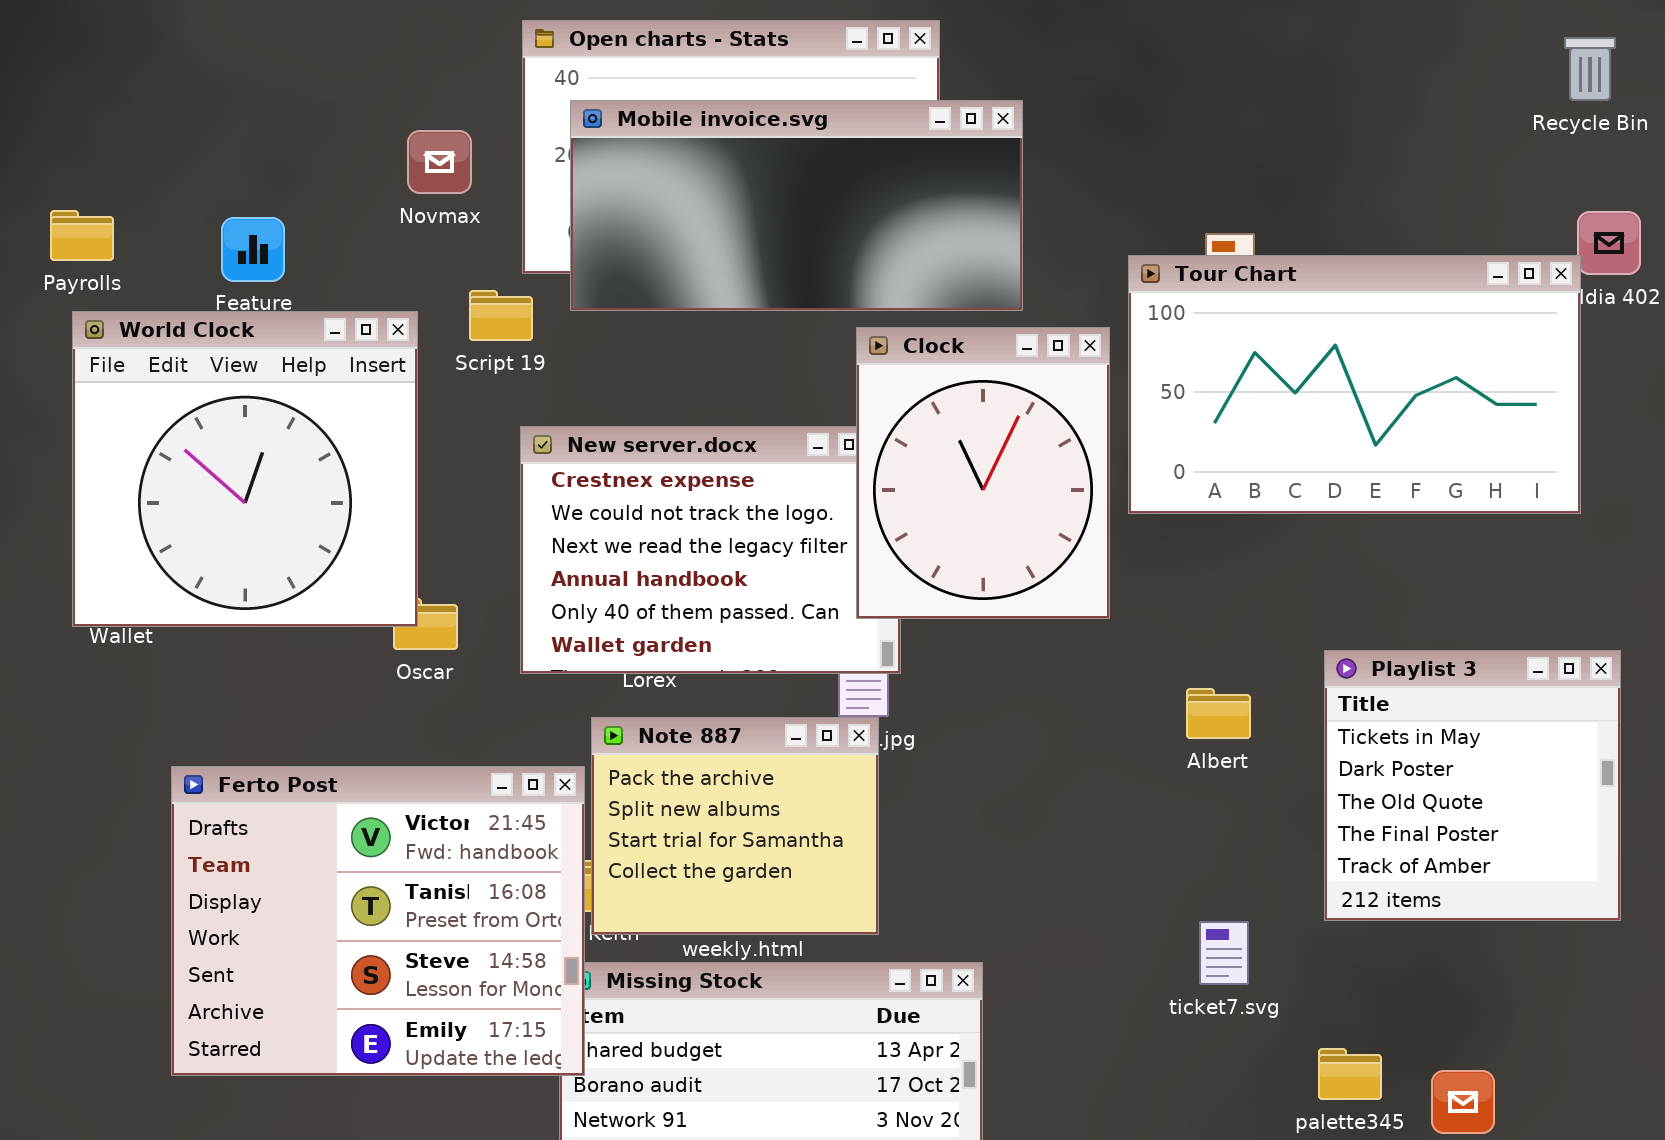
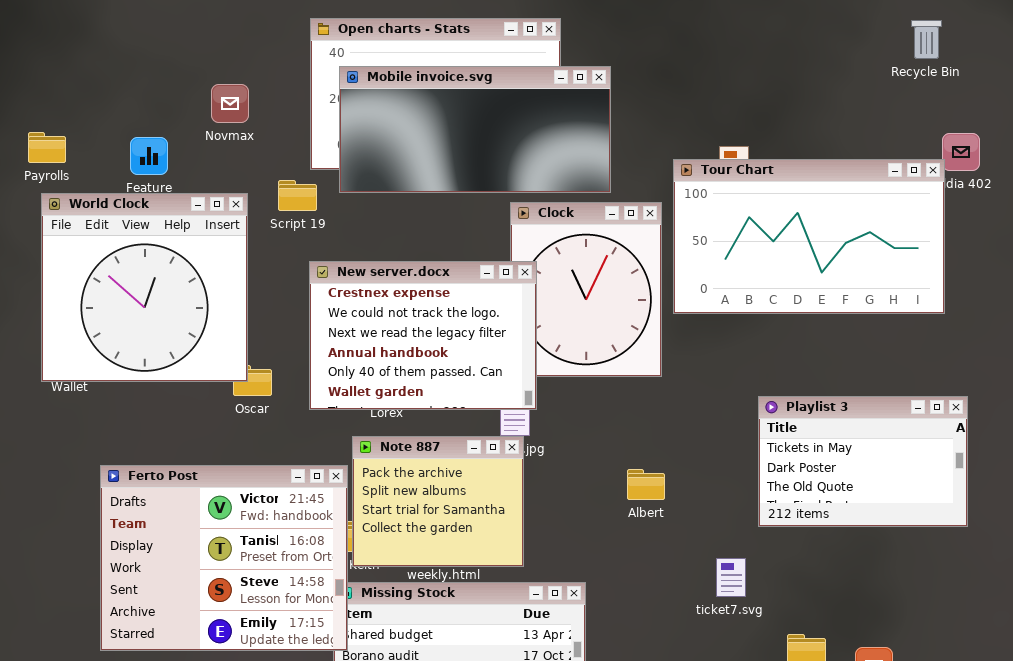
Recycle Bin: [1564,37,1616,101] -> [911,20,942,59], moved
Novmax: [407,130,472,194] -> [211,84,249,123], moved
New server.docx: [520,426,901,674] -> [309,261,537,410], raised
Playlist 3: [1324,650,1621,921] -> [758,396,968,527], resized
Albert: [1186,688,1251,739] -> [627,469,665,500], moved

